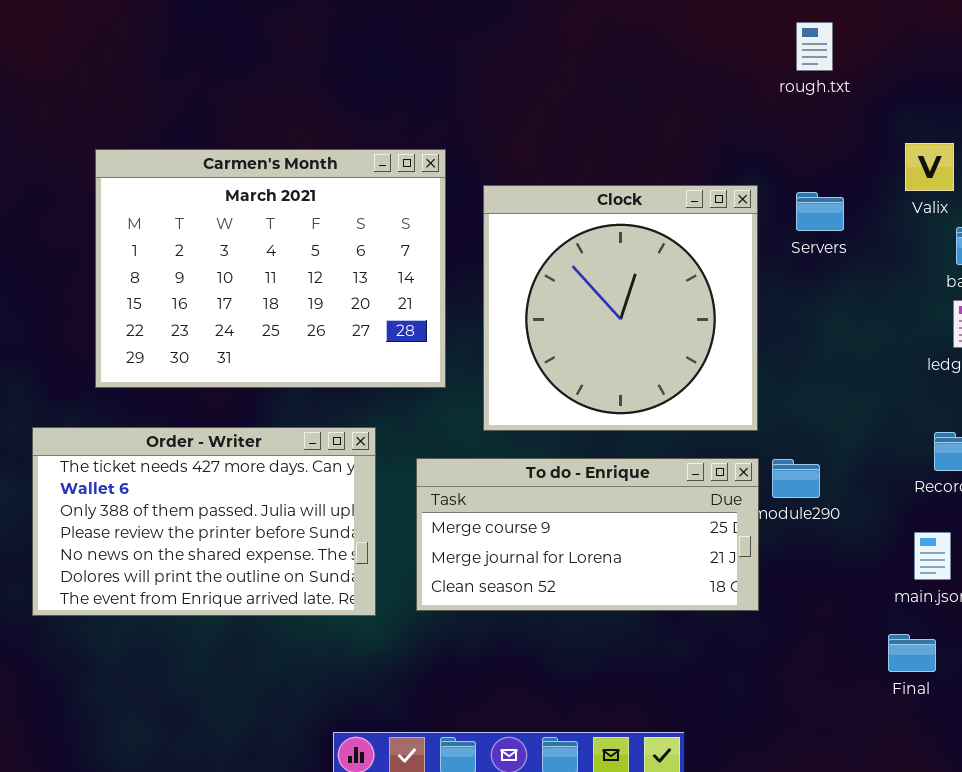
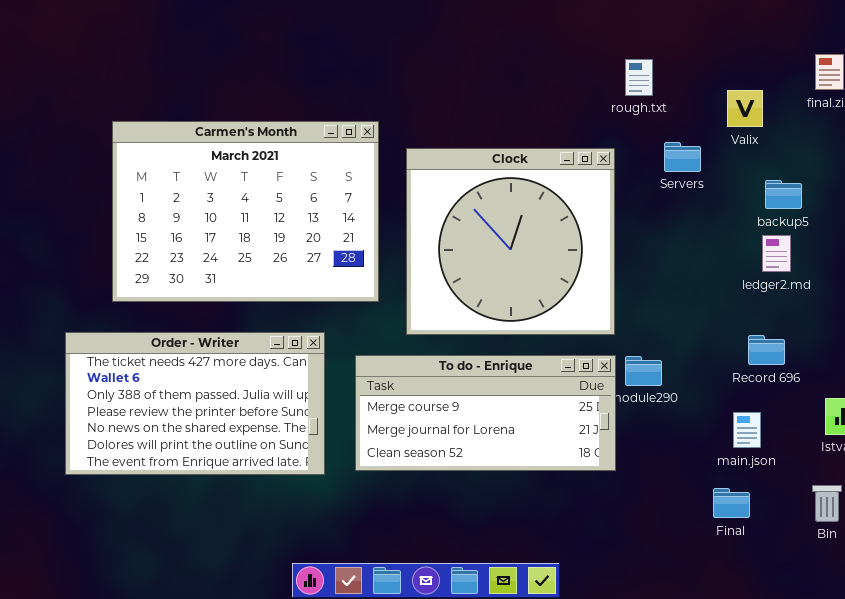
rough.txt: [796,22,833,71] -> [625,59,653,96], moved
Valix: [905,143,954,191] -> [727,90,763,127], moved
Servers: [796,192,844,231] -> [664,142,701,172], moved

